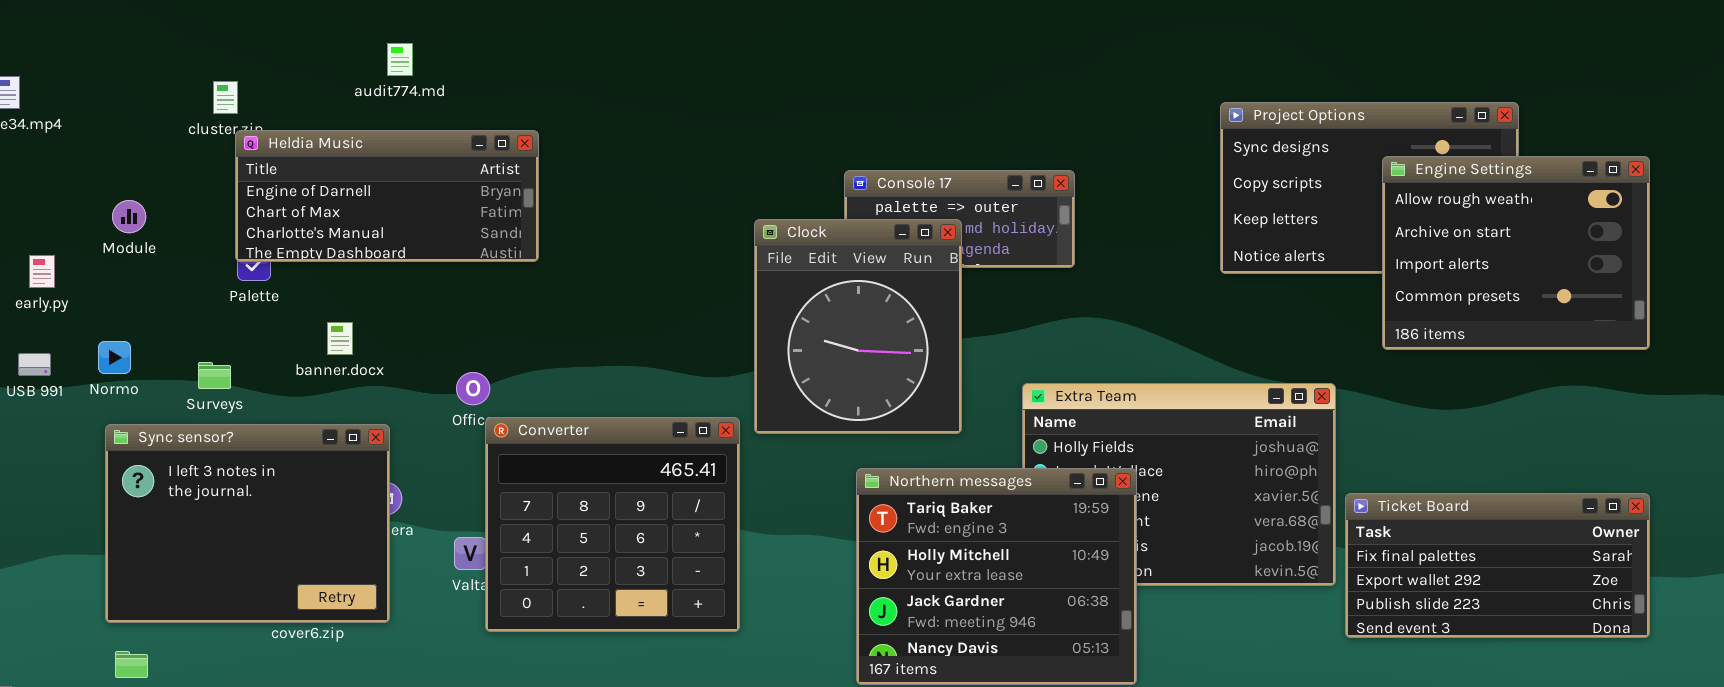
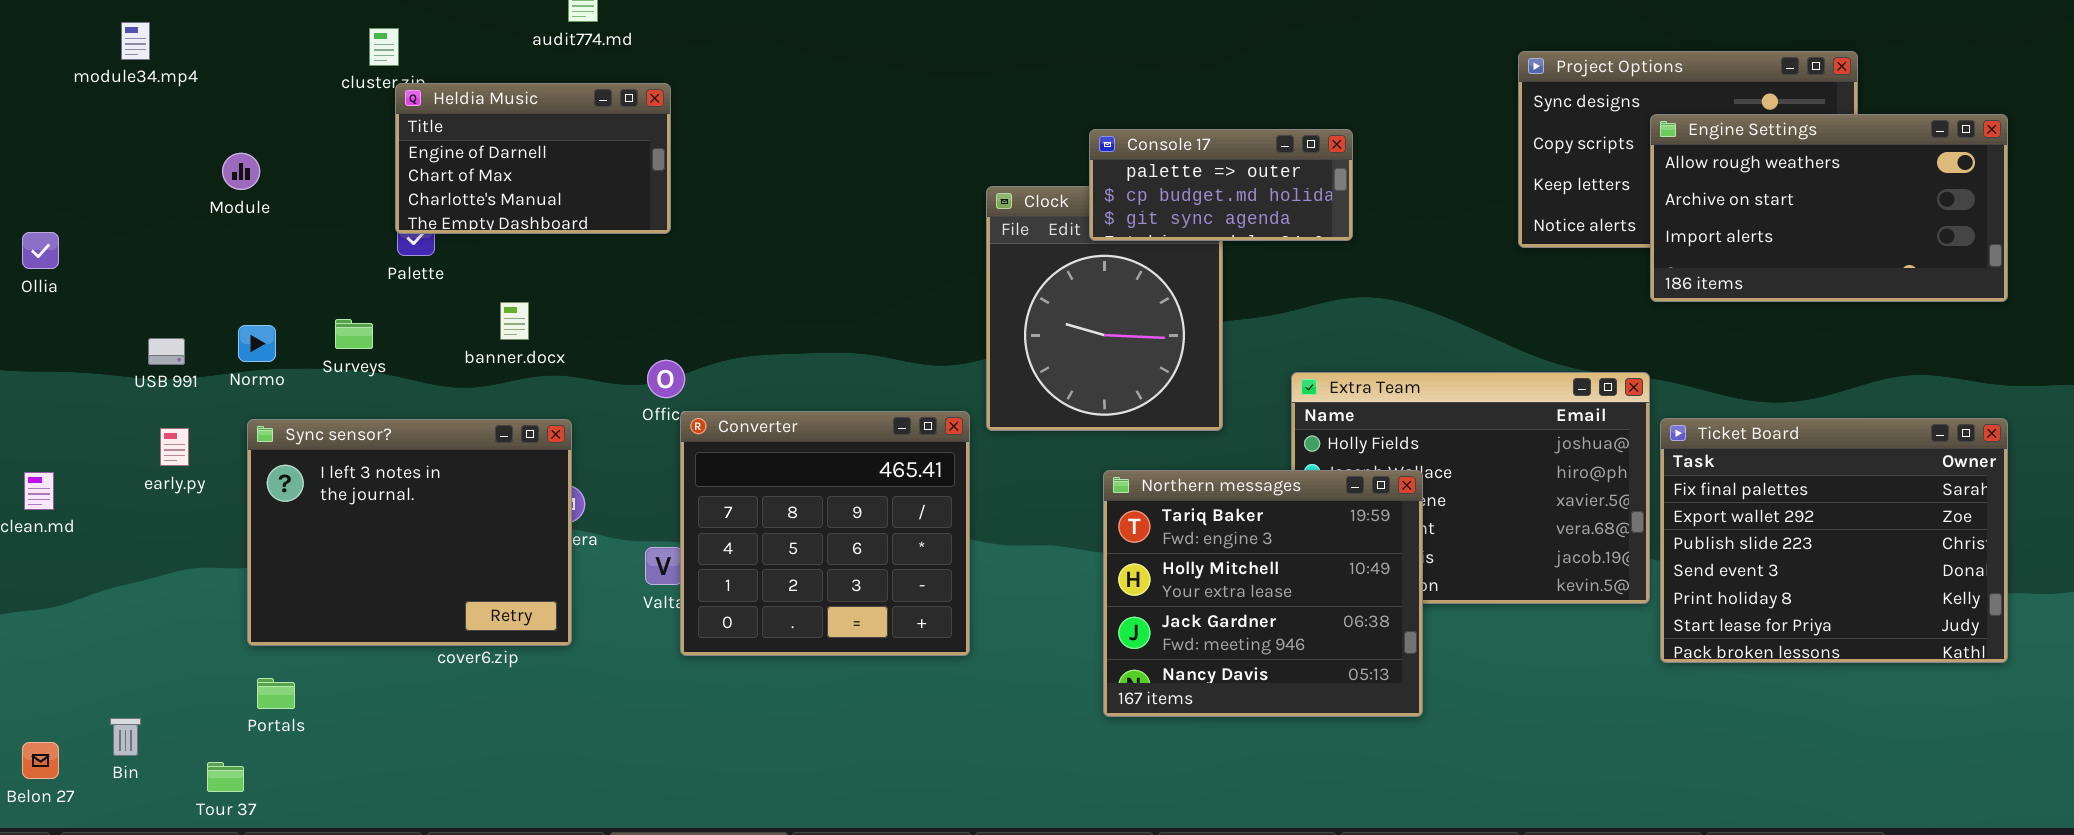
Heldia Music: [235,130,539,262] -> [395,83,671,234], resized
Engine Settings: [1382,156,1650,350] -> [1650,114,2008,302], resized
Console 17: [844,170,1075,268] -> [1089,129,1353,241], raised
Module: [112,200,146,233] -> [222,153,260,190], moved
early.py: [29,255,55,288] -> [160,428,189,466], moved
Surveys: [198,362,231,389] -> [335,319,373,349], moved
Ticket Board: [1345,493,1650,638] -> [1660,418,2008,663], resized

